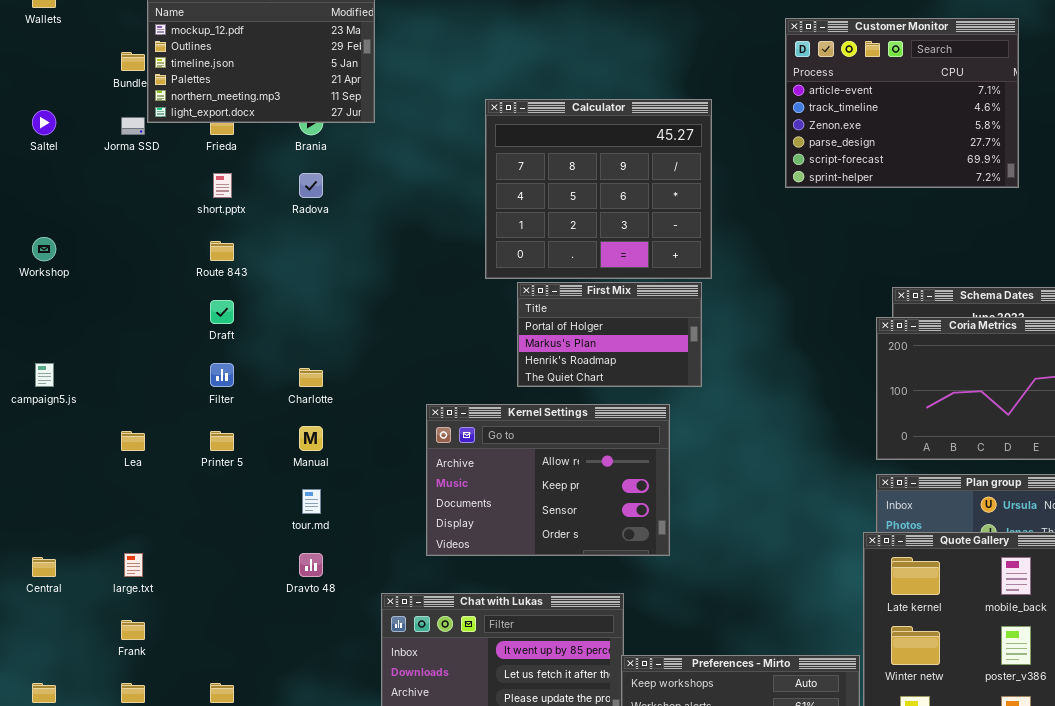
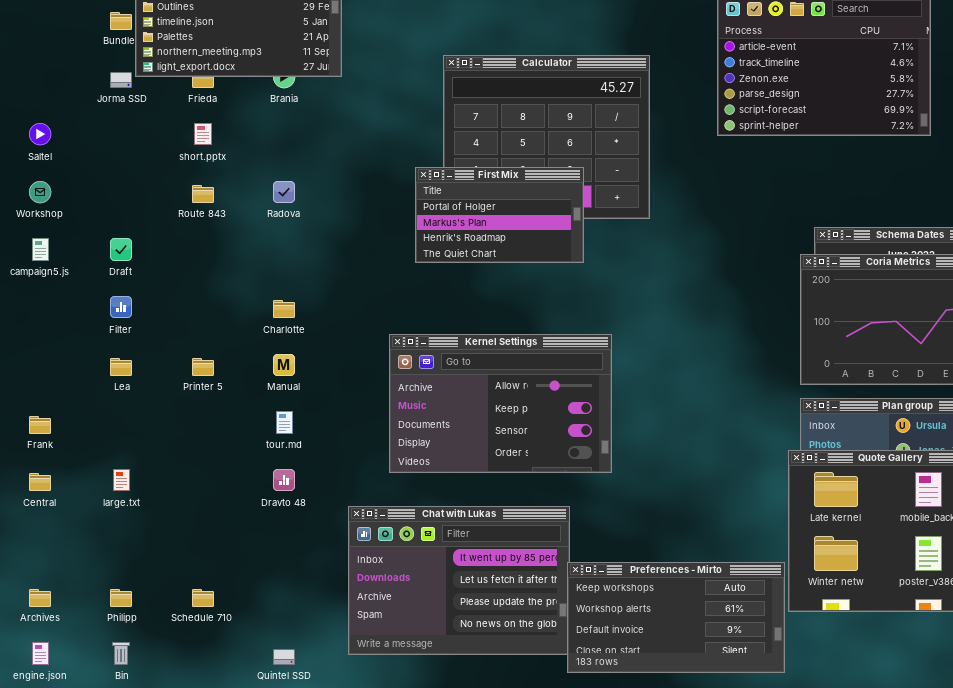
Saltel: [32,110,56,135] -> [29,123,51,145], moved
Radova: [299,173,323,198] -> [273,181,295,203], moved
First Mix: [517,282,702,387] -> [415,167,584,263], moved
Draft: [210,300,234,324] -> [110,238,132,261], moved
campaign5.js: [35,363,54,387] -> [32,238,49,261], moved
Filter: [210,363,234,387] -> [110,296,132,318], moved
Frank: [121,620,145,640] -> [29,416,51,434], moved

